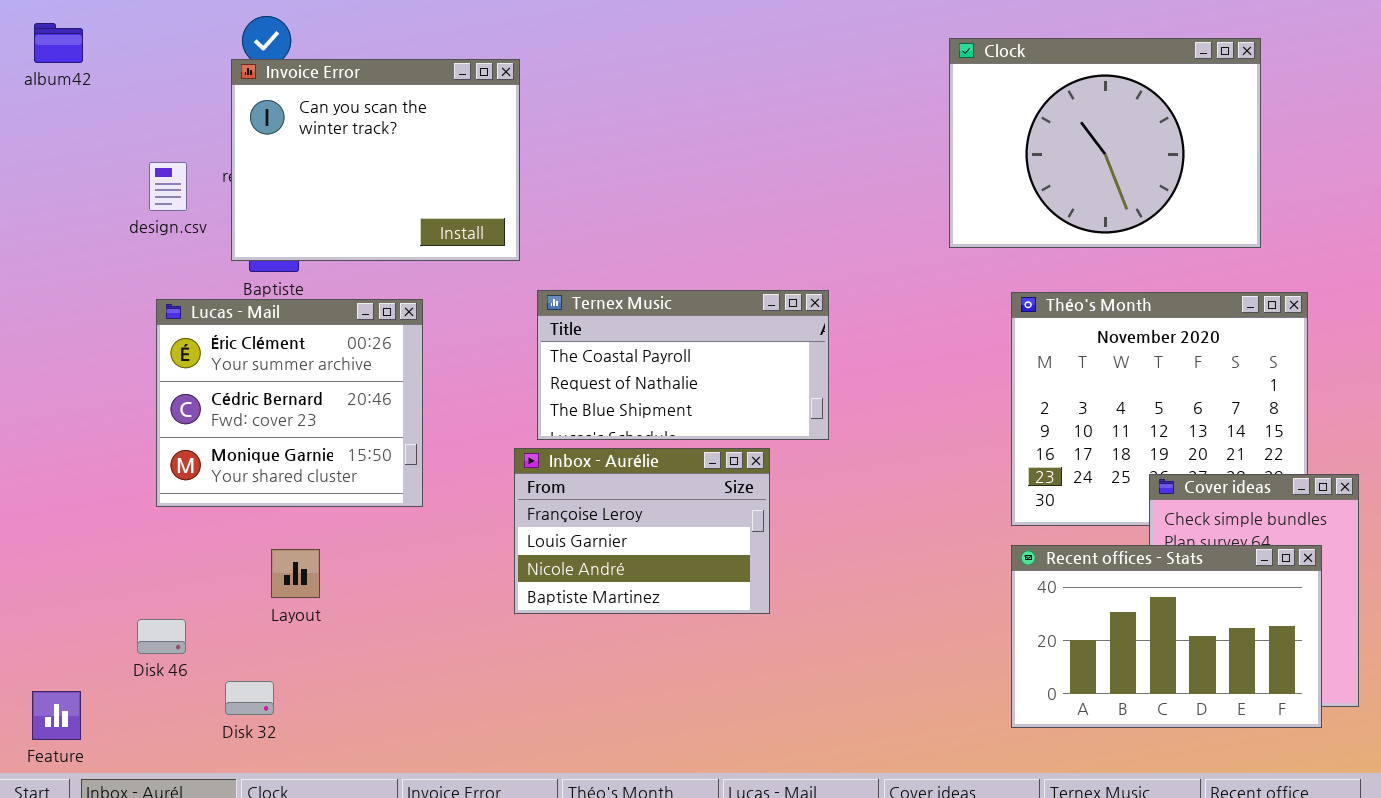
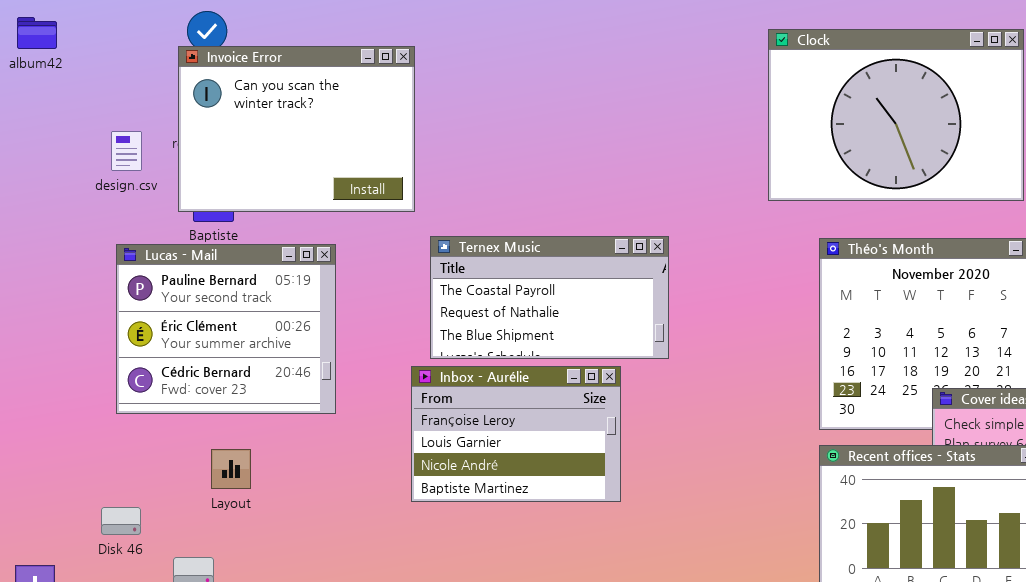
Lucas - Mail: [156,299,423,507] -> [116,244,336,414], scrolled up 1 row

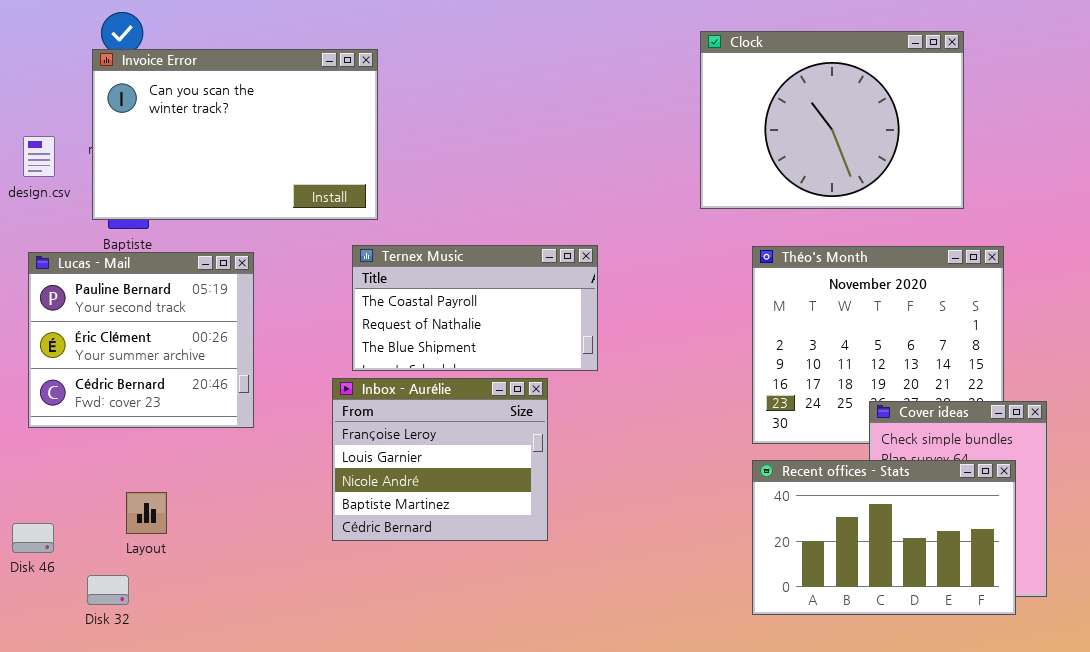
Invoice Error: [178,46,415,212] -> [92,49,378,220], resized
Inbox - Aurélie: [411,366,621,502] -> [332,378,548,541], resized
Layout: [211,449,251,489] -> [126,492,167,534], moved

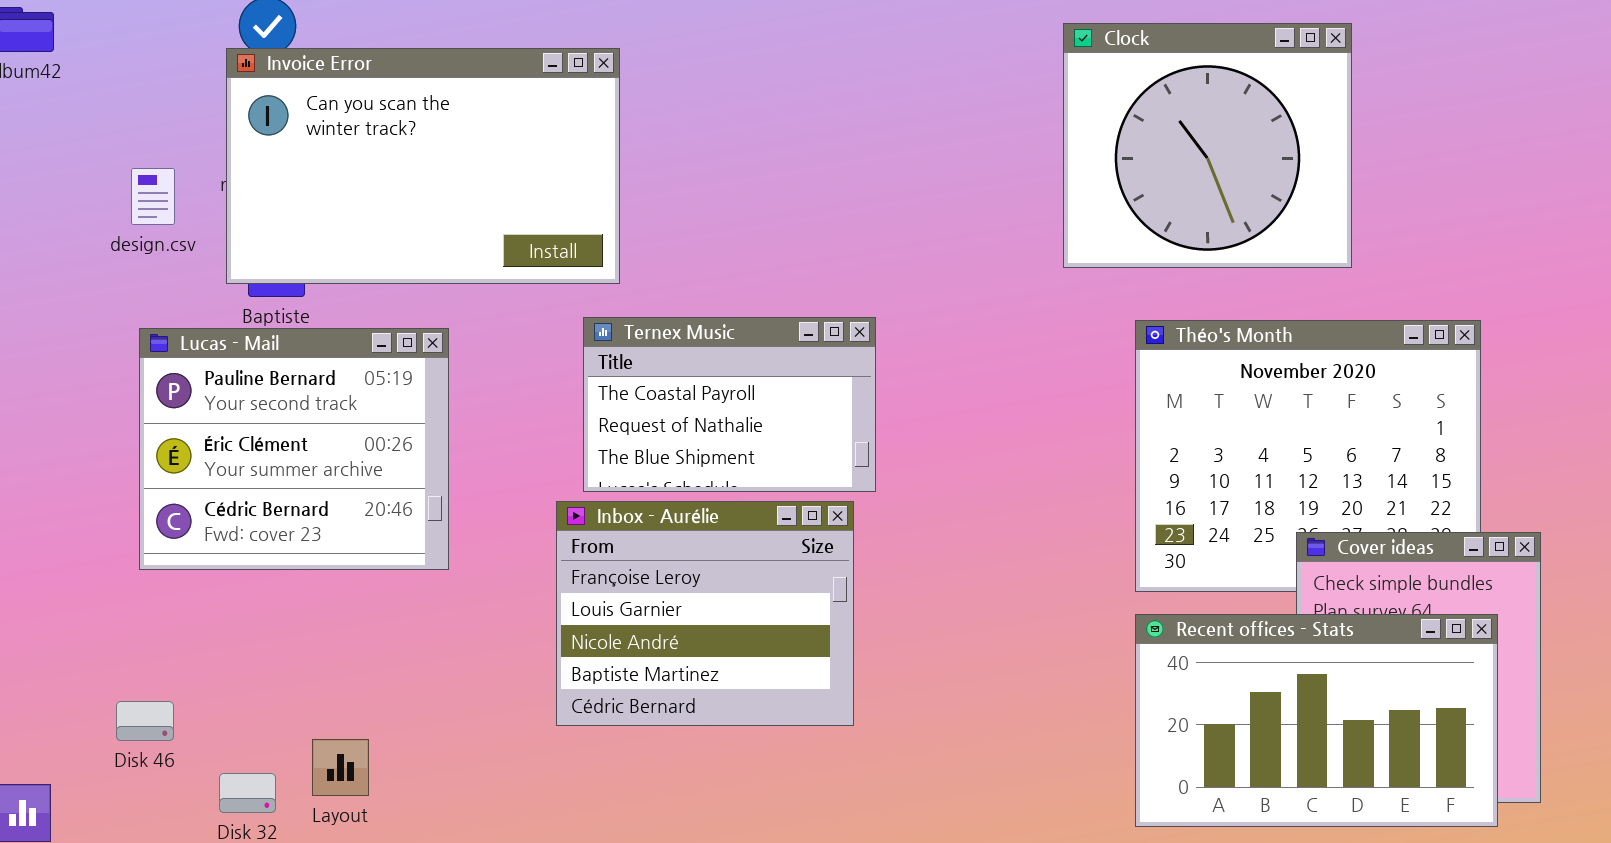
Clock: [700,31,964,209] -> [1063,23,1352,268], resized
Ternex Music: [352,245,598,371] -> [583,317,876,492], resized
Layout: [126,492,167,534] -> [312,739,369,796], moved

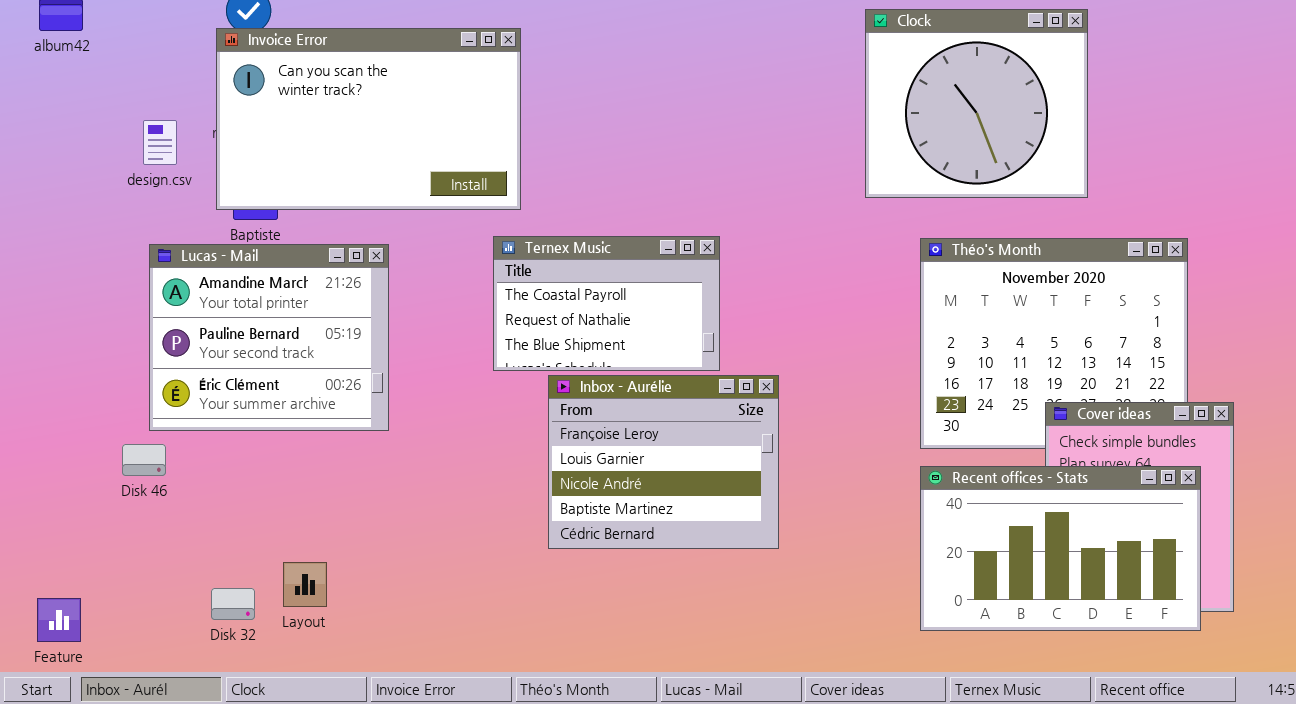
Lucas - Mail: [139,328,449,570] -> [149,244,389,431], scrolled up 1 row
Inbox - Aurélie: [556,501,854,726] -> [548,375,779,549], moved
Disk 46: [116,701,174,741] -> [122,444,166,476], moved

